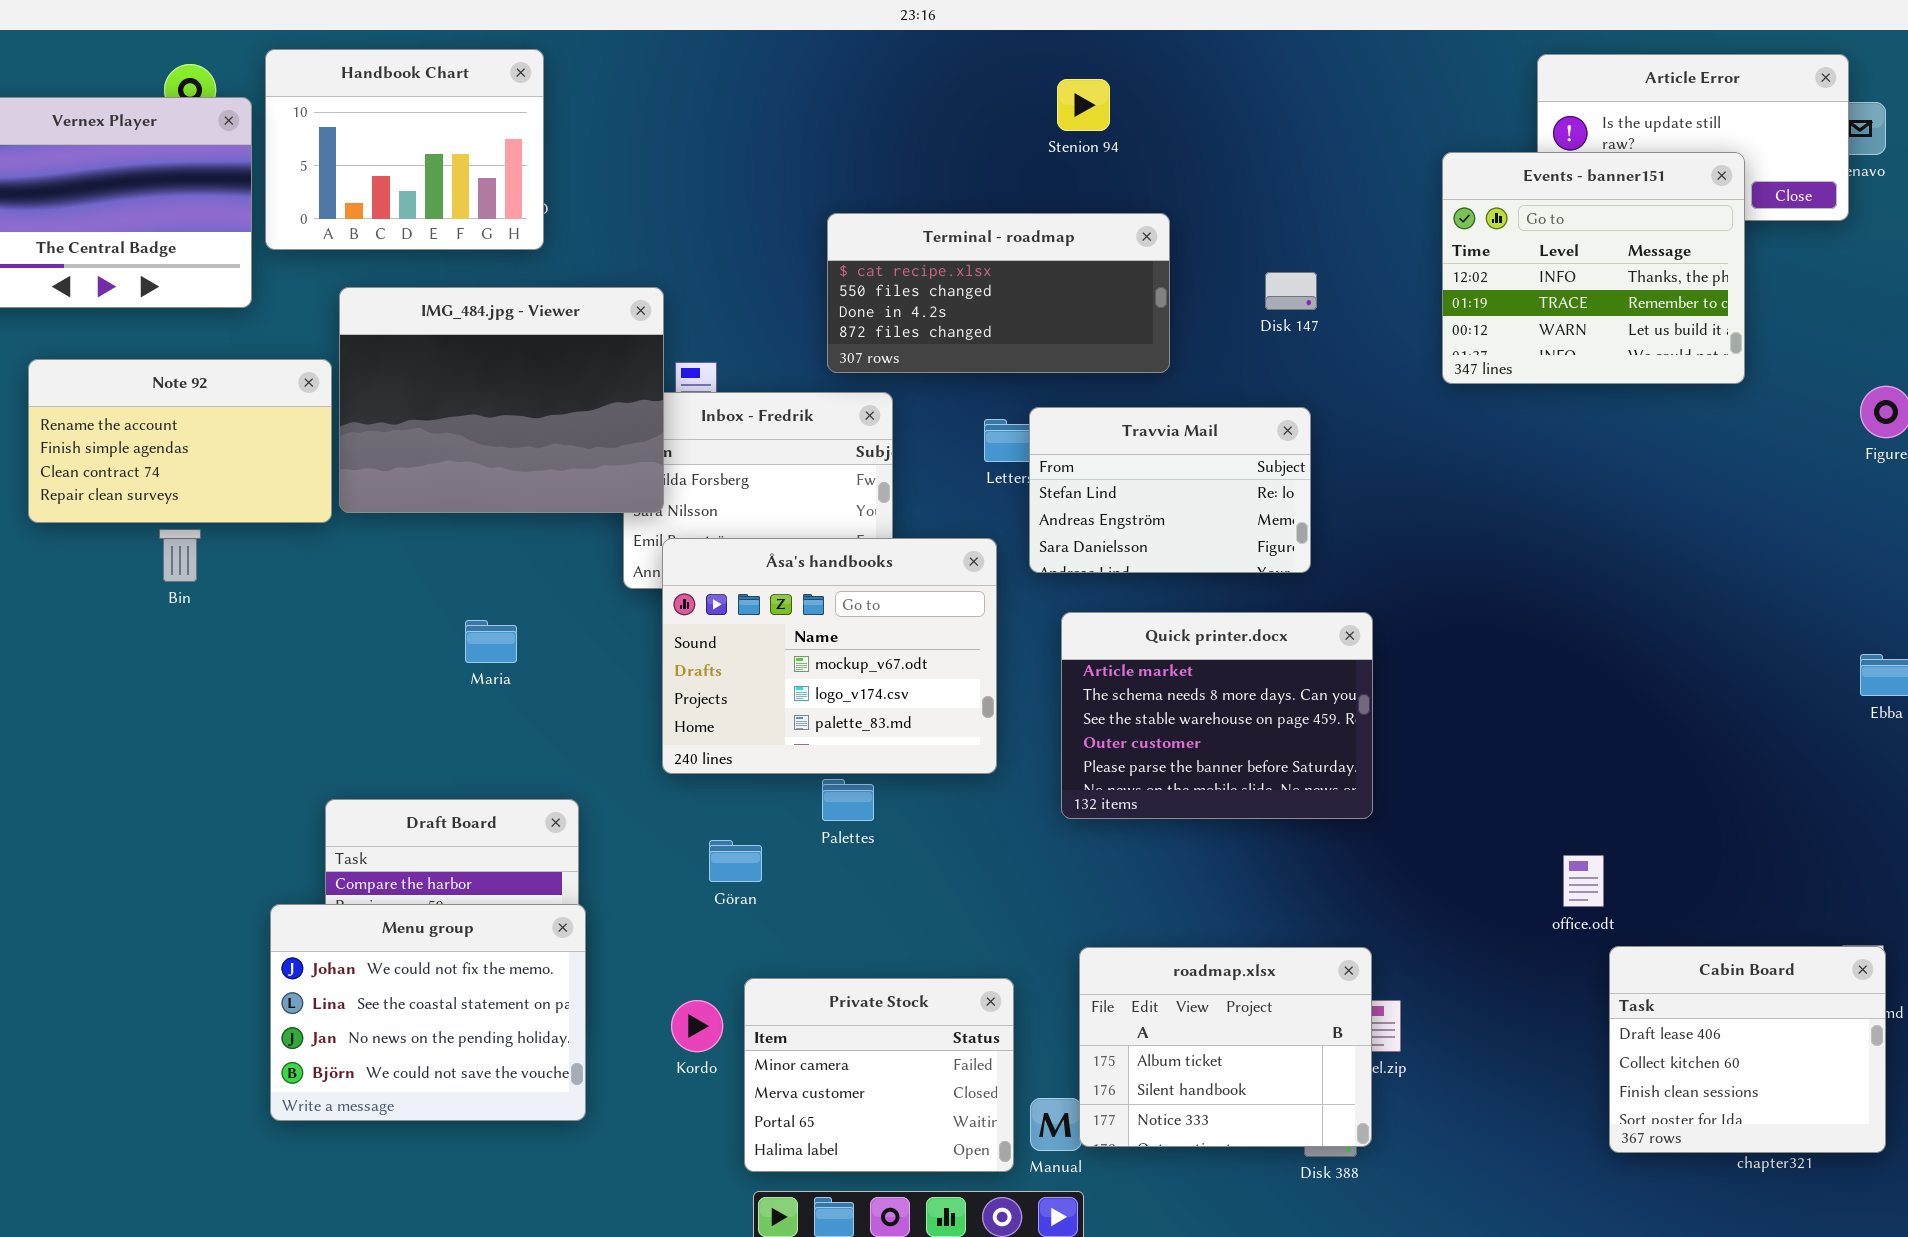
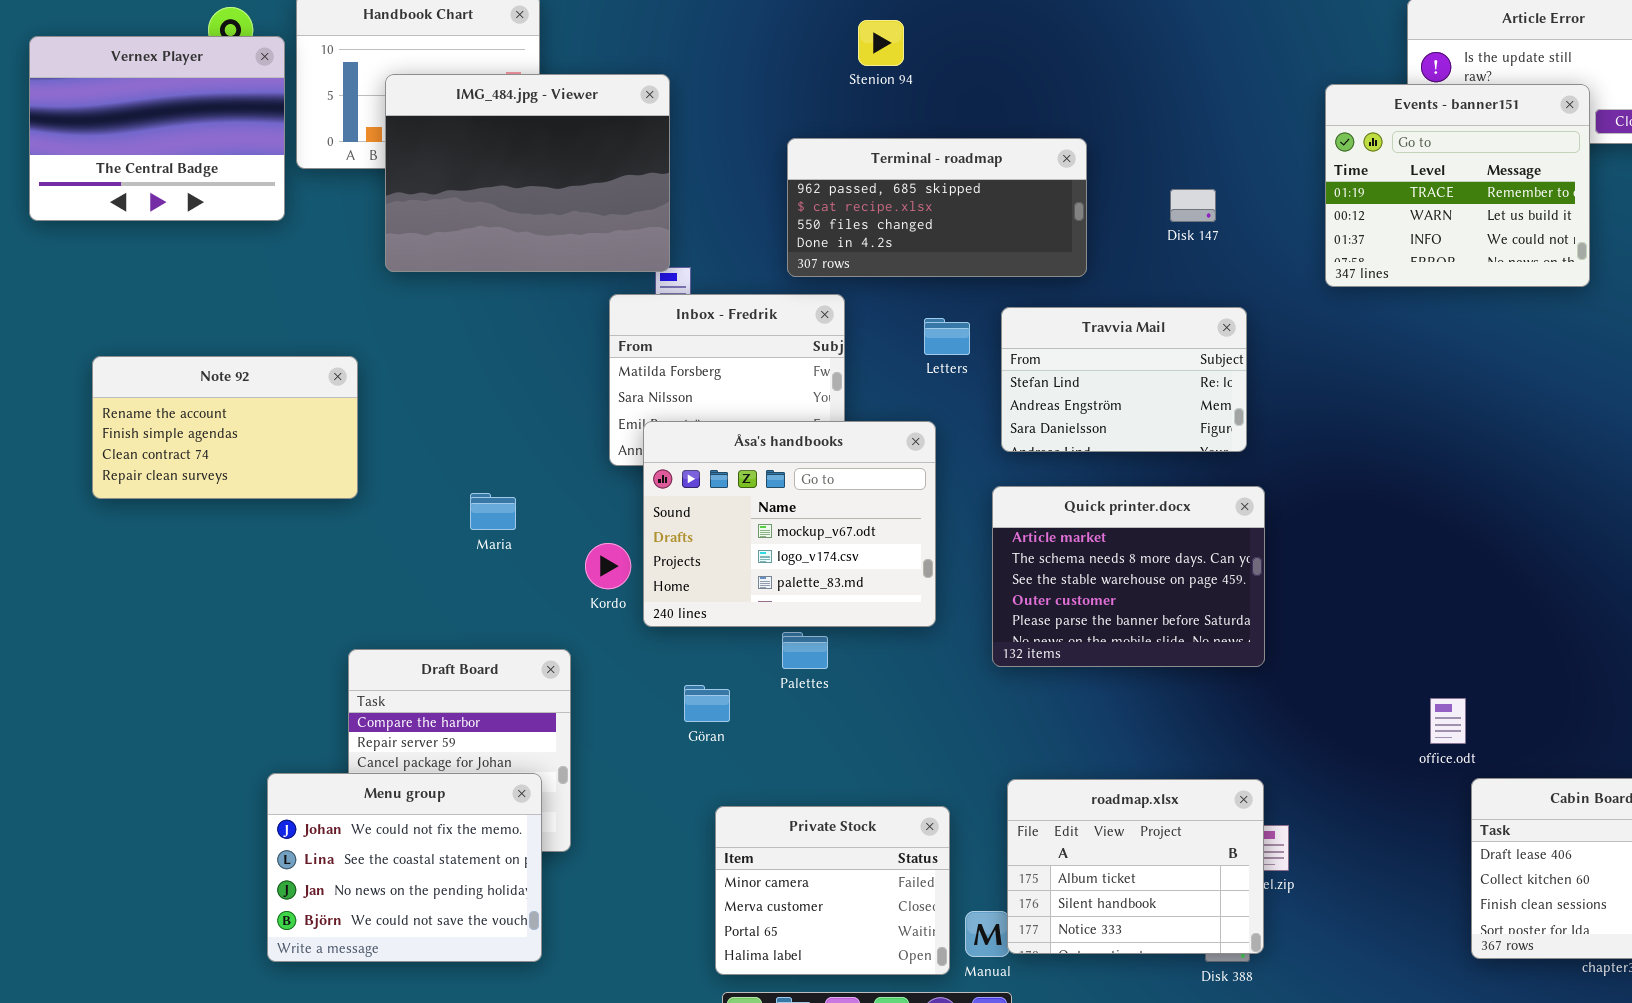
Stenion 94: [1057,79,1110,131] -> [858,20,904,66], moved
Events - banner151: [1442,152,1745,384] -> [1325,84,1590,287], scrolled down 1 row
Terminal - roadmap: [827,213,1170,373] -> [787,138,1087,277], scrolled up 1 row
IMG_484.jpg - Viewer: [339,287,664,513] -> [385,74,670,272], moved
Note 92: [28,359,332,523] -> [92,356,358,499], moved
Travvia Mail: [1029,407,1311,573] -> [1001,307,1247,452], moved
Menu group: [270,904,586,1121] -> [267,773,542,962], moved
Kordo: [671,1000,723,1052] -> [585,543,631,589], moved

